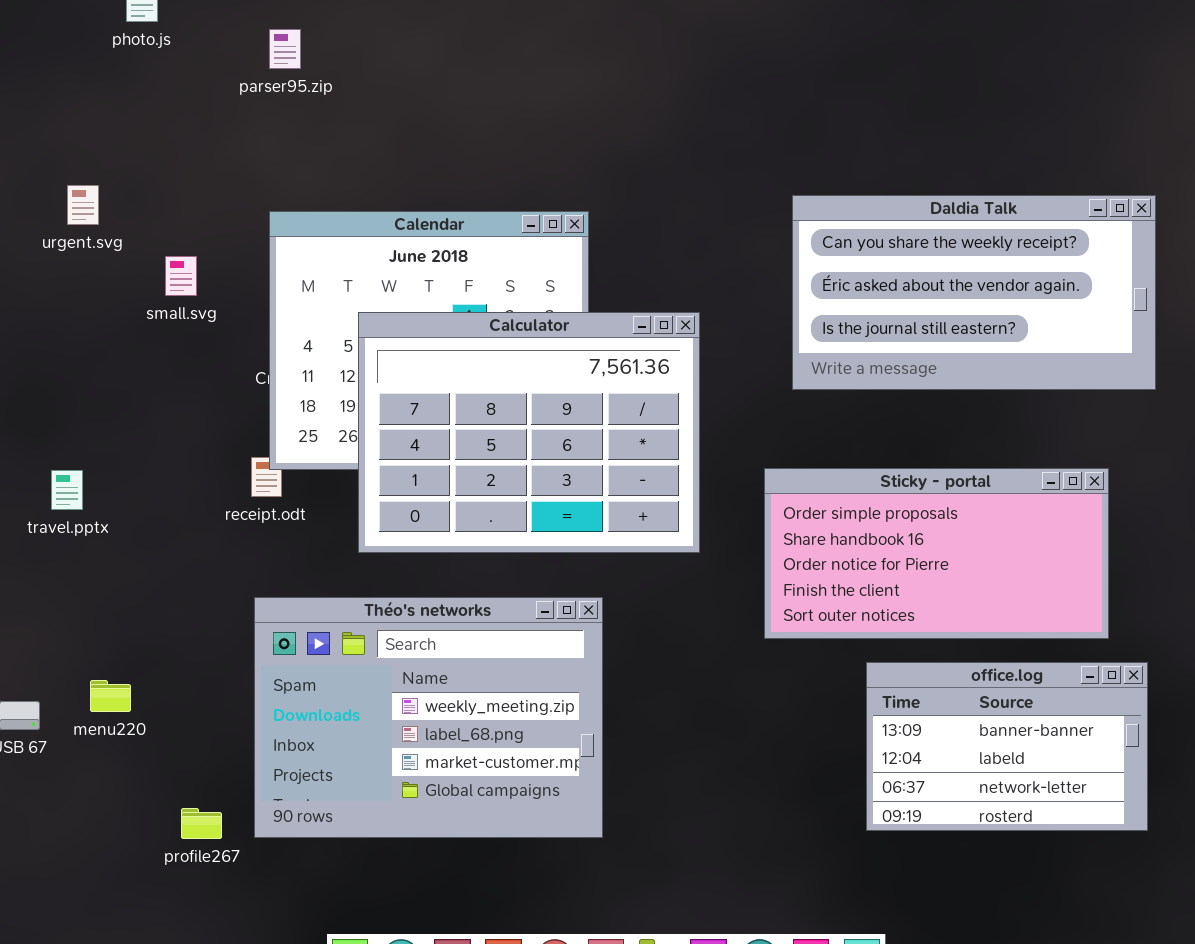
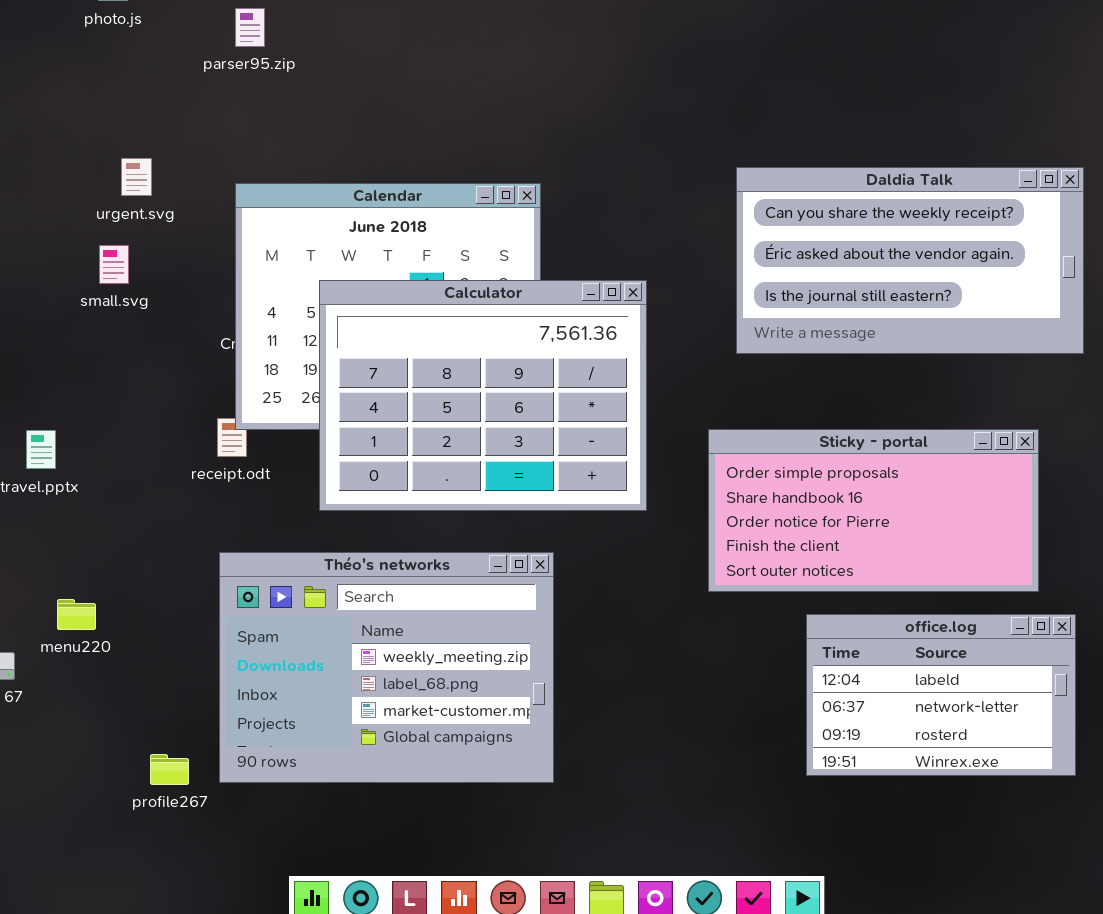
urgent.svg: [67,185,99,225] -> [121,158,152,196], moved
small.svg: [165,256,197,296] -> [99,245,129,284], moved
office.log: [866,662,1148,831] -> [806,614,1076,776], scrolled down 1 row
menu220: [90,680,131,712] -> [57,599,96,630], moved

